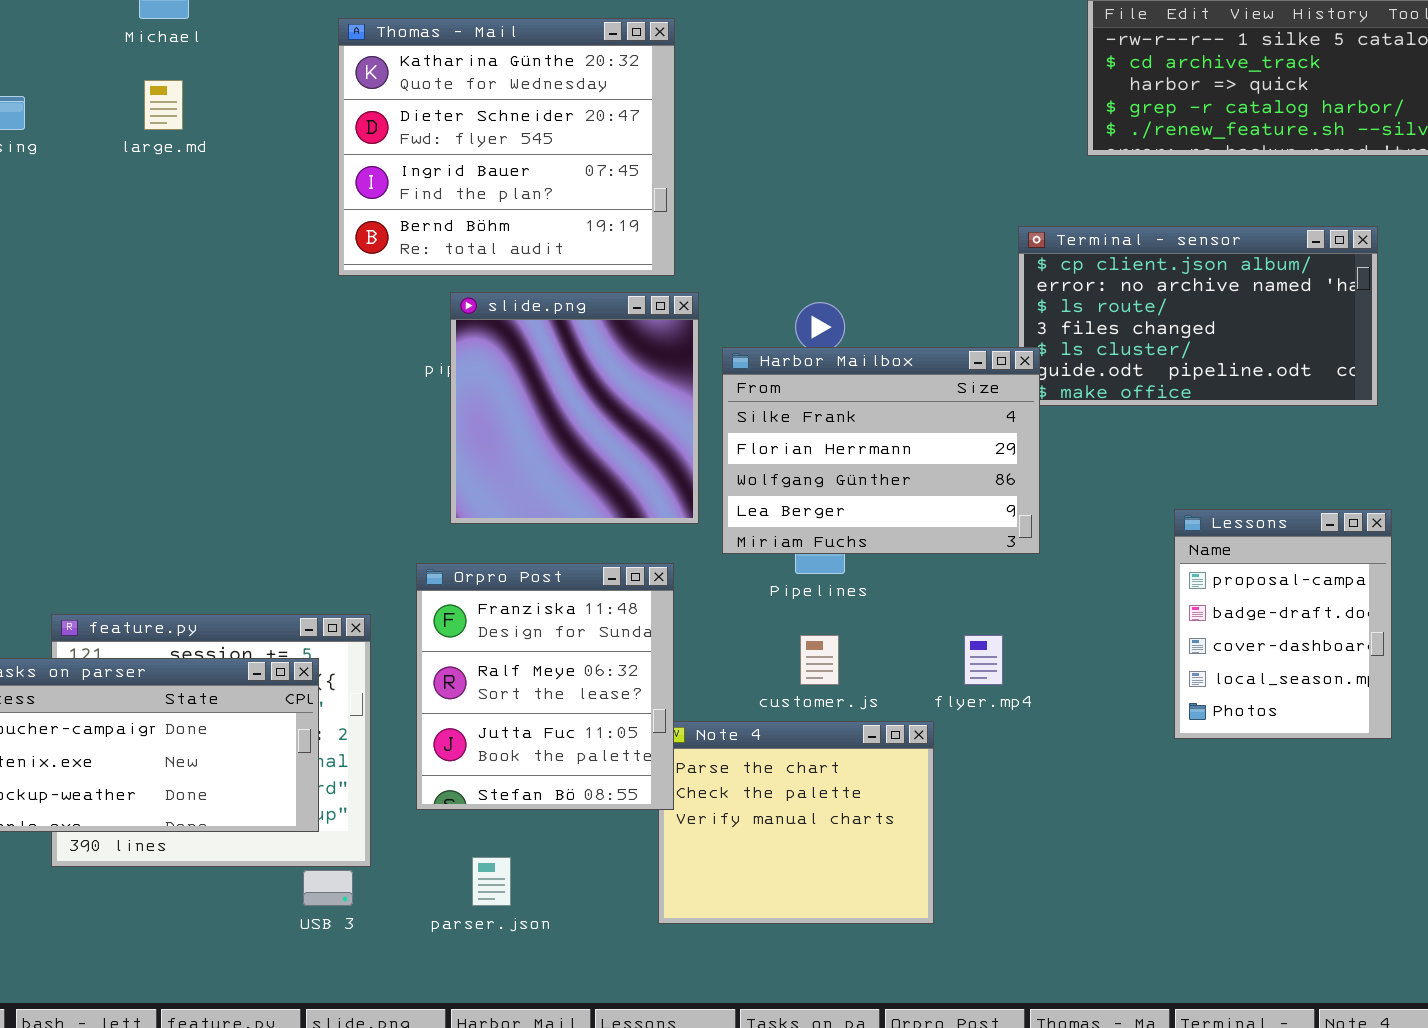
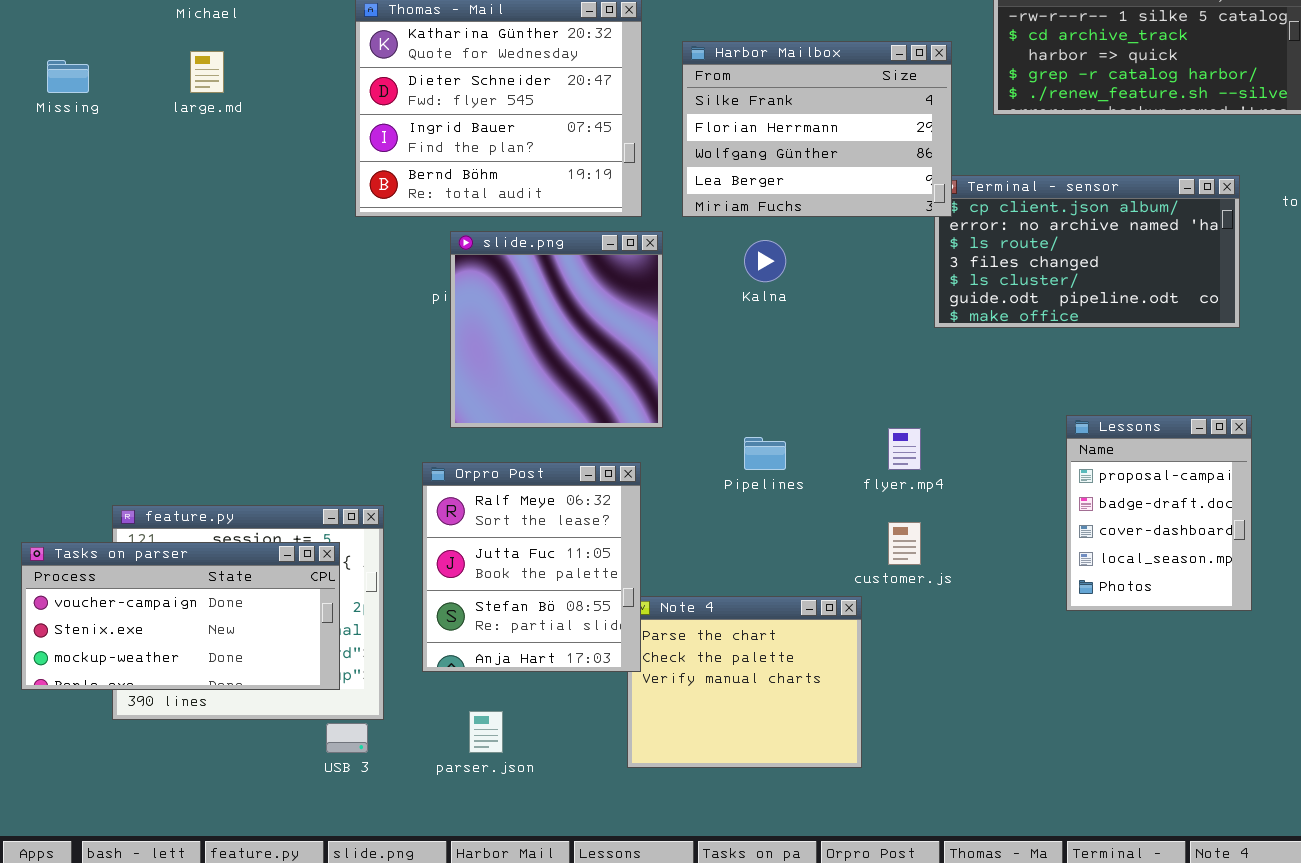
Harbor Mailbox: [722,347,1040,554] -> [682,41,952,217], moved
Orpro Post: [416,563,674,810] -> [422,462,641,672], scrolled down 1 row
customer.js: [800,635,839,685] -> [888,522,921,565], moved
flyer.mp4: [964,635,1003,685] -> [888,428,921,470], moved

